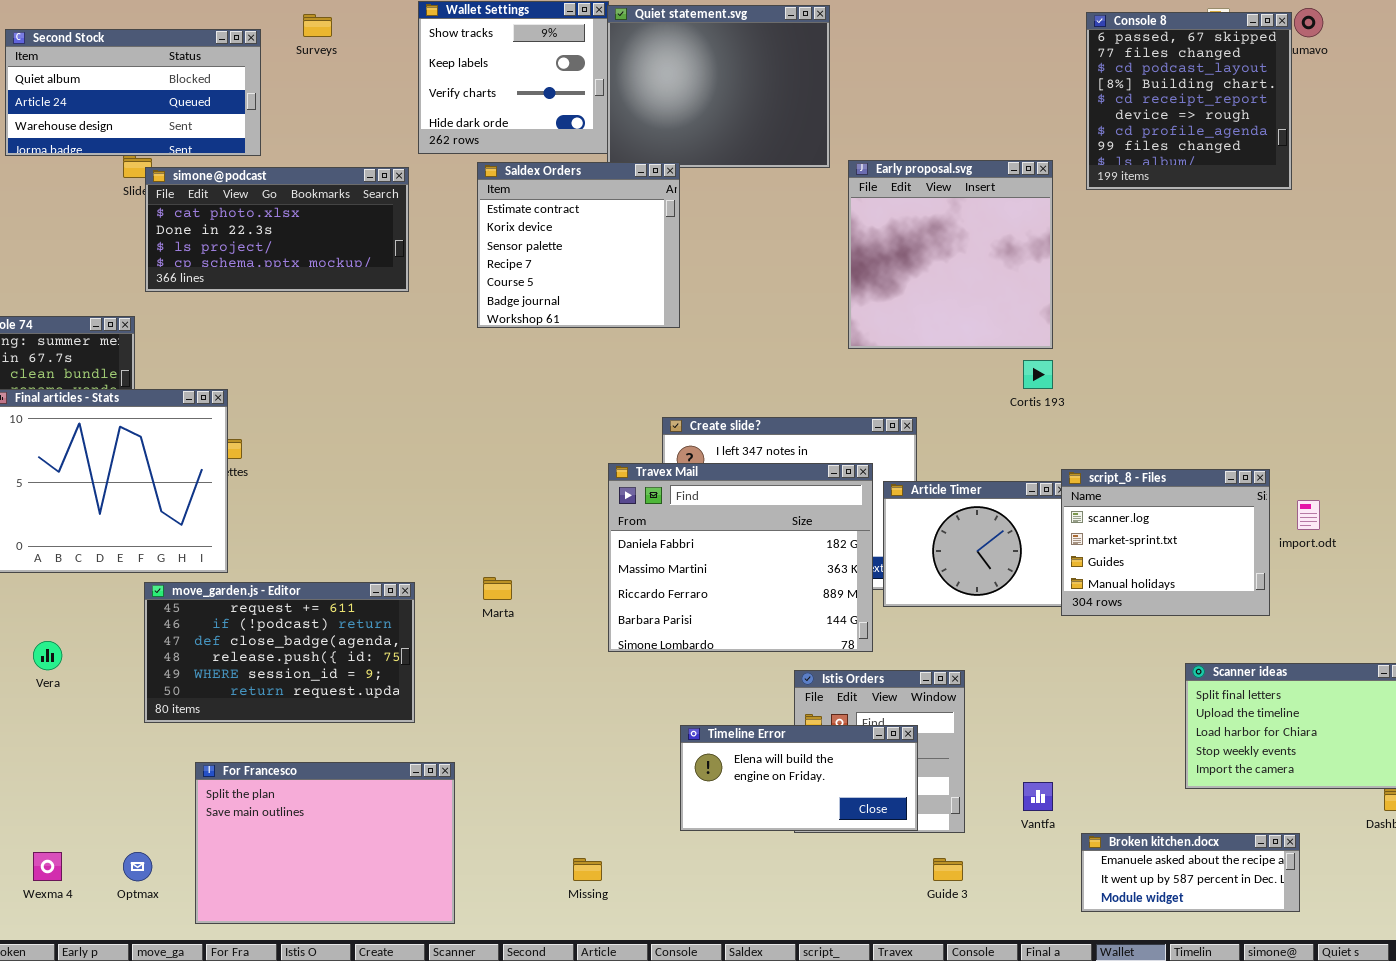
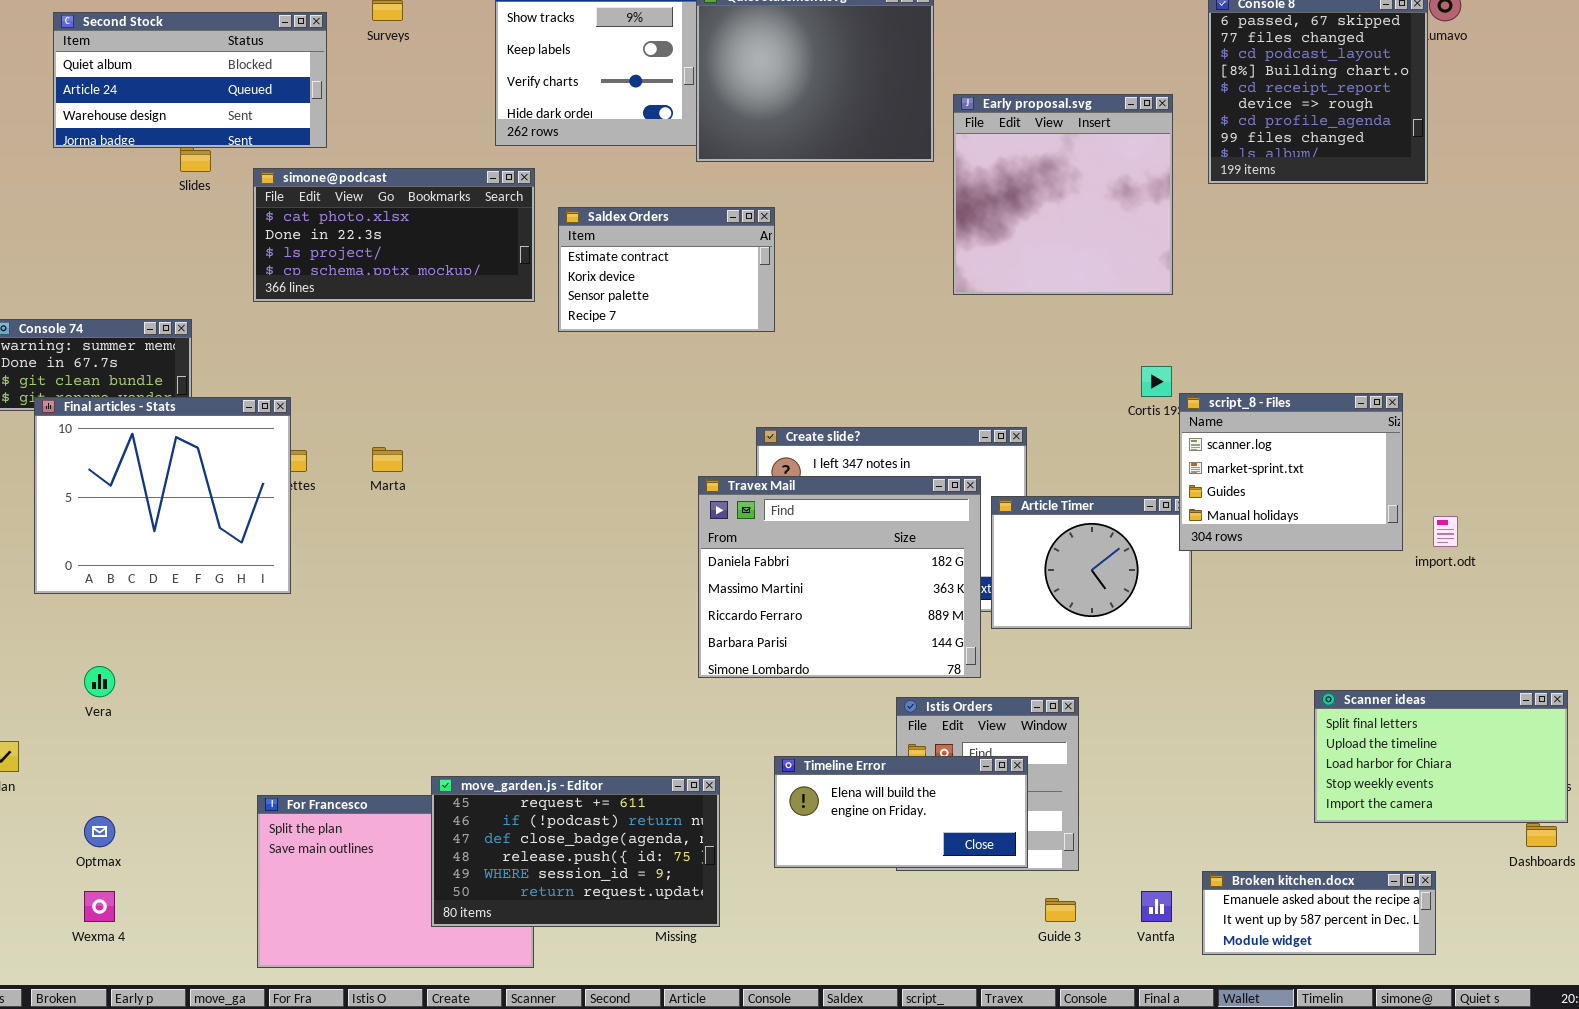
Early proposal.svg: [848,160,1053,349] -> [953,94,1173,295], moved
Saldex Orders: [477,162,680,328] -> [558,207,775,332], resized
simone@podcast: [145,167,409,292] -> [253,168,535,302], moved
script_8 - Files: [1061,469,1270,616] -> [1179,393,1403,551], moved
Marta: [483,577,512,600] -> [372,447,403,472], moved
move_garden.js - Editor: [144,582,415,723] -> [431,776,720,927], moved
Vantfa: [1023,782,1053,811] -> [1141,891,1172,922], moved
Optmax: [123,852,152,881] -> [84,816,115,847], moved

